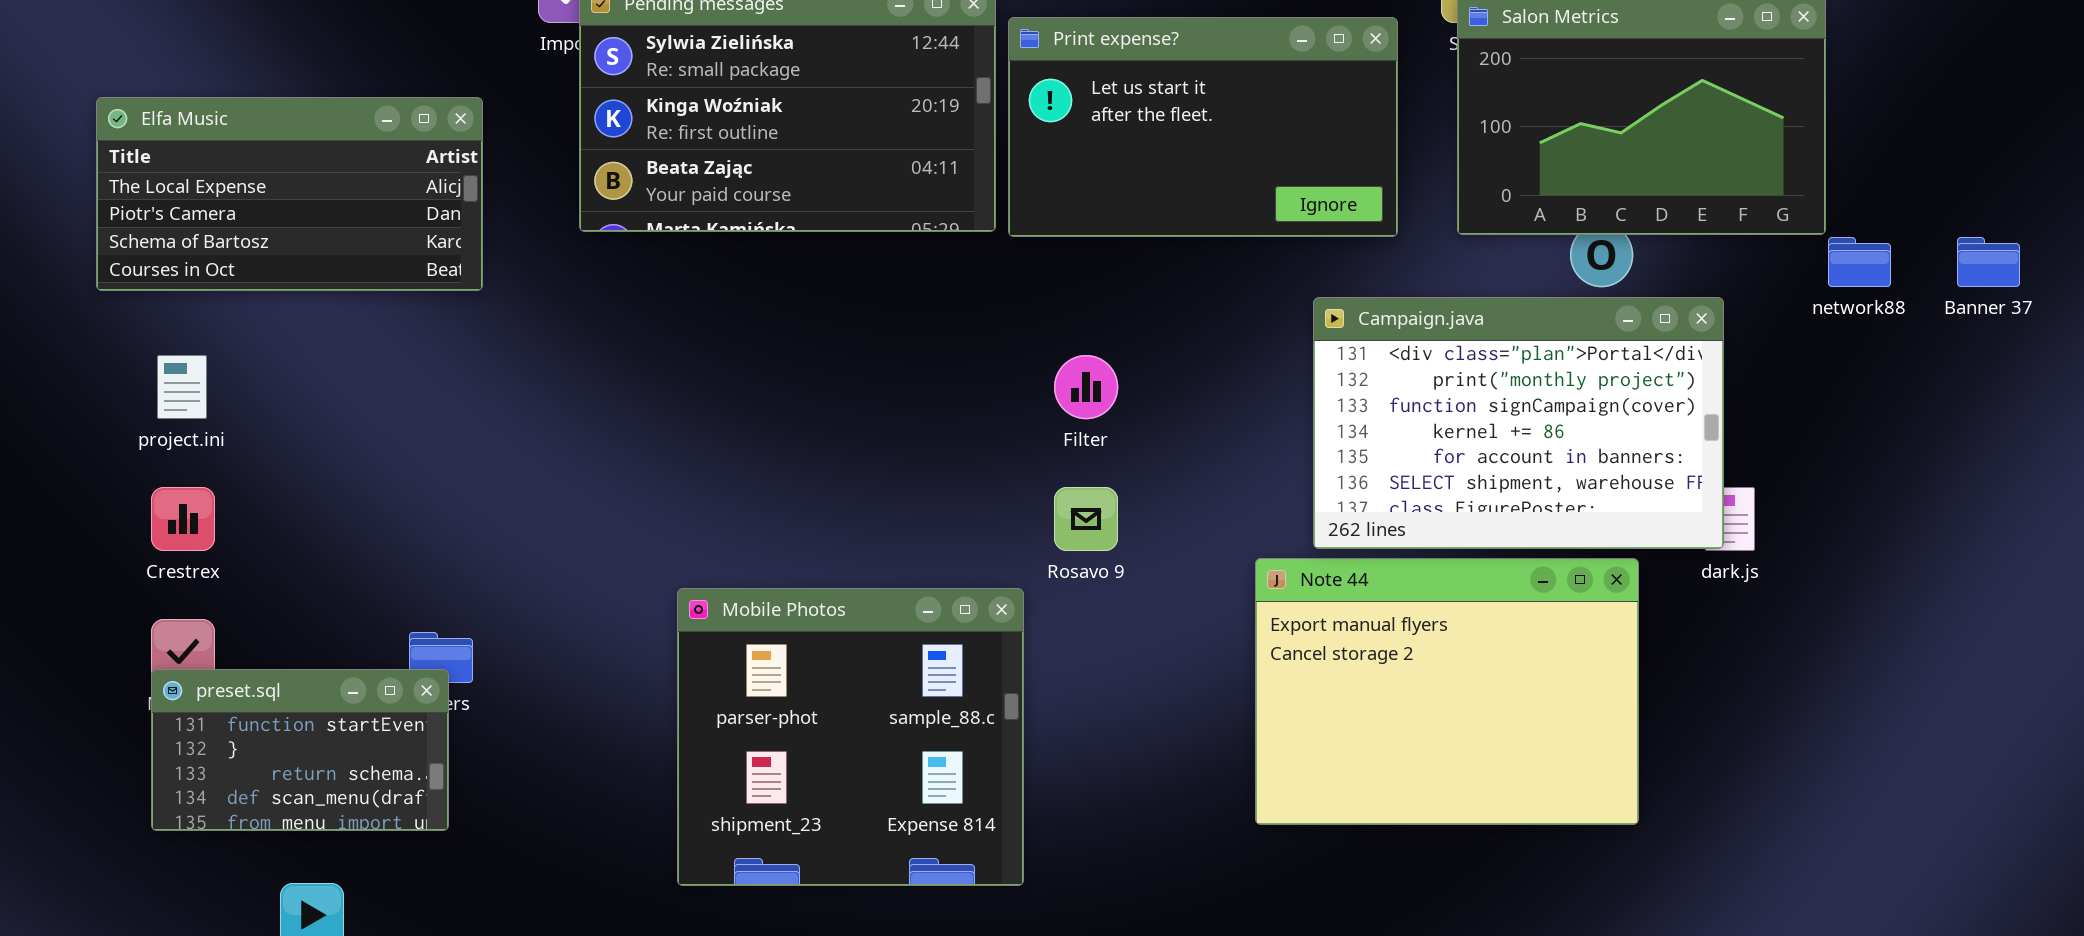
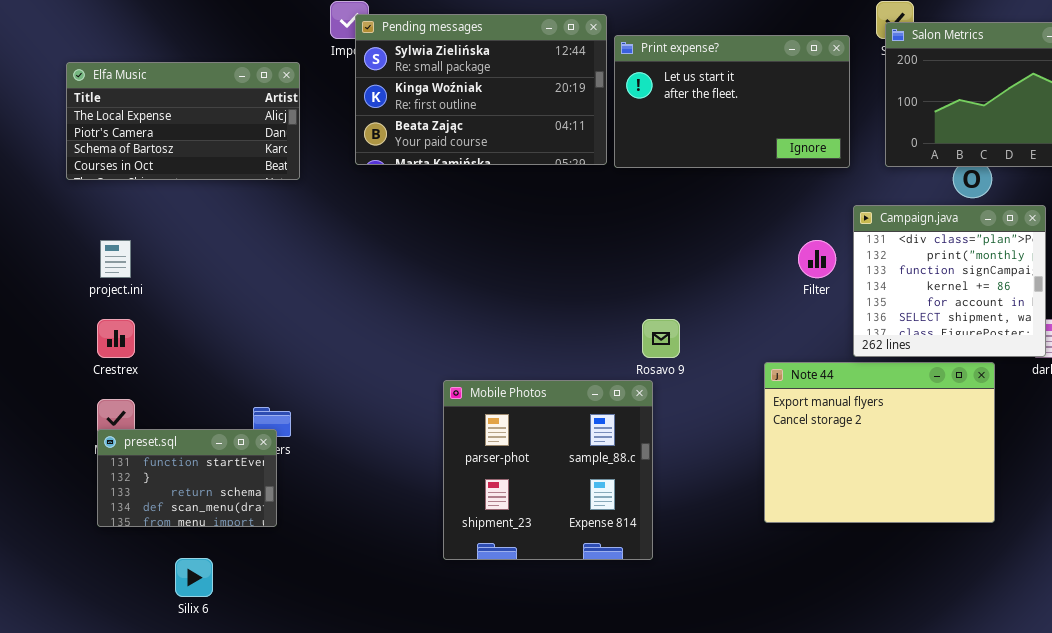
Elfa Music: [96,97,483,291] -> [66,62,300,180], moved
Campaign.java: [1313,297,1724,549] -> [853,205,1046,357], resized
Filter: [1054,355,1118,419] -> [798,240,836,278], moved
Mobile Photos: [677,588,1024,886] -> [443,380,653,560], moved

